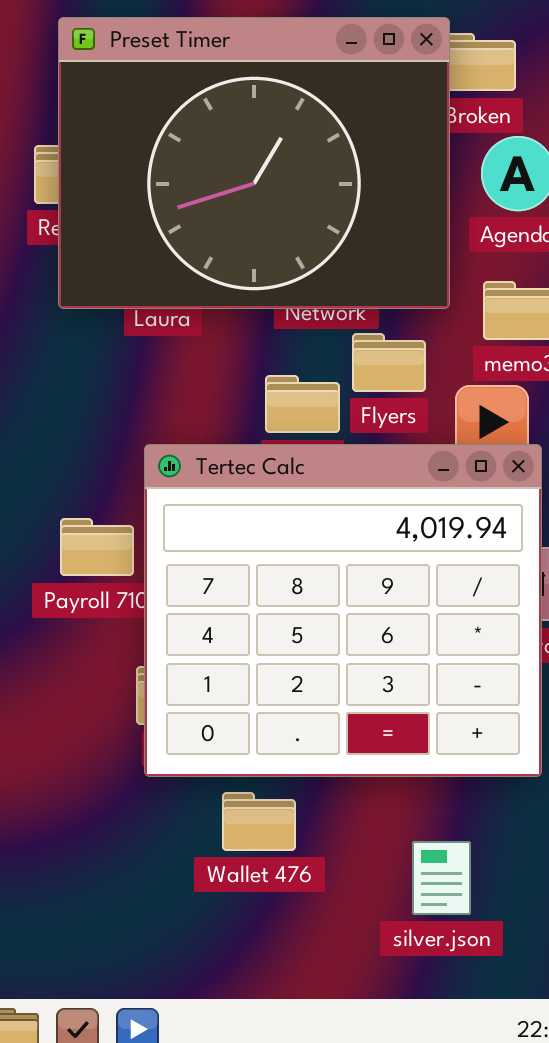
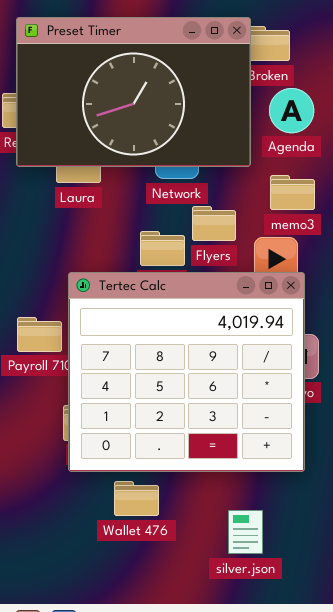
Preset Timer: [58,17,450,309] -> [16,17,251,167], resized

